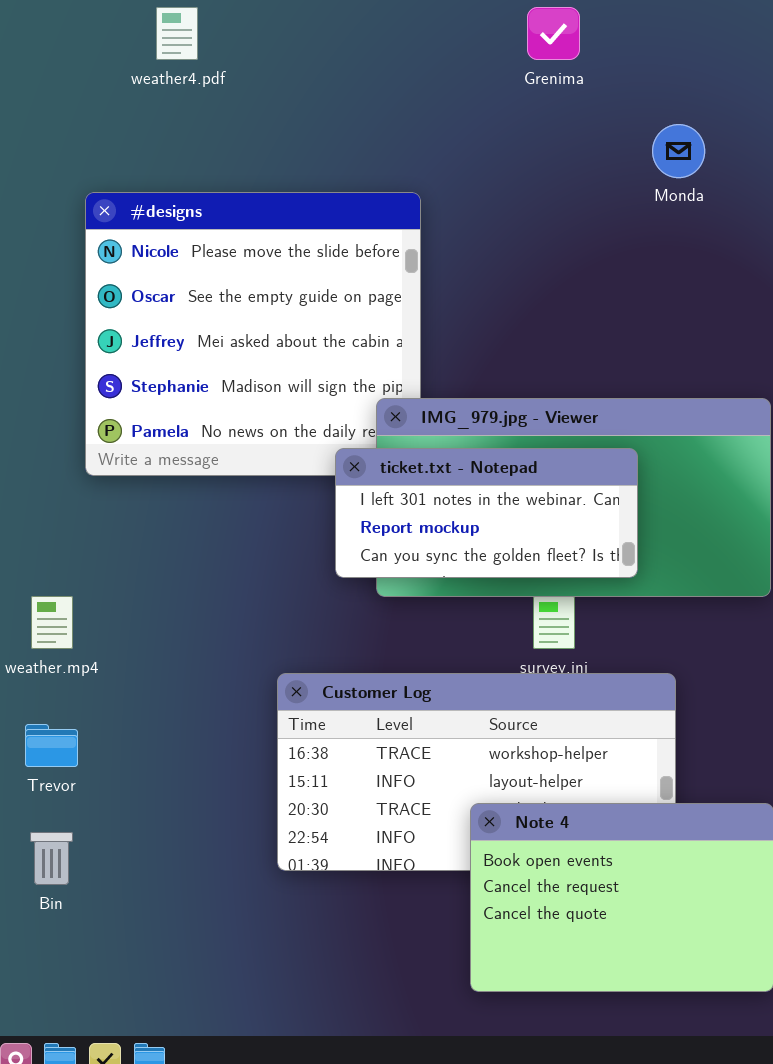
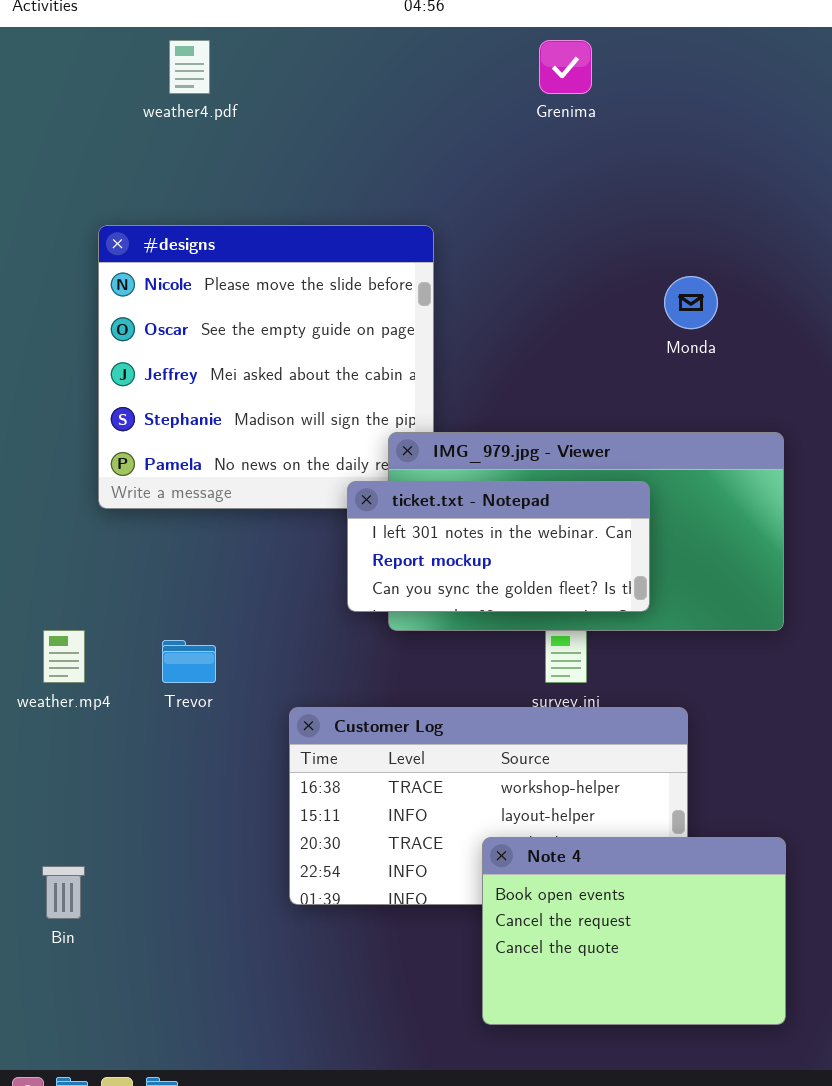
Monda: [652,124,705,178] -> [664,276,718,329], moved
Trevor: [25,724,78,767] -> [162,640,216,683], moved

